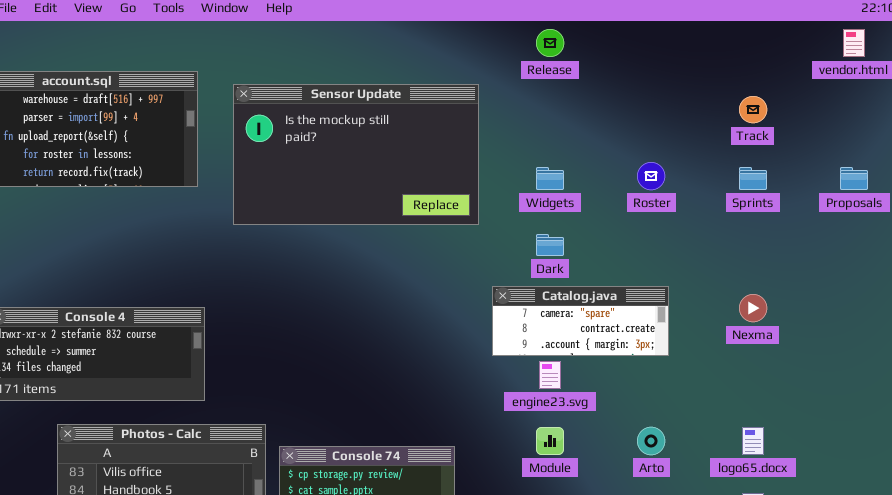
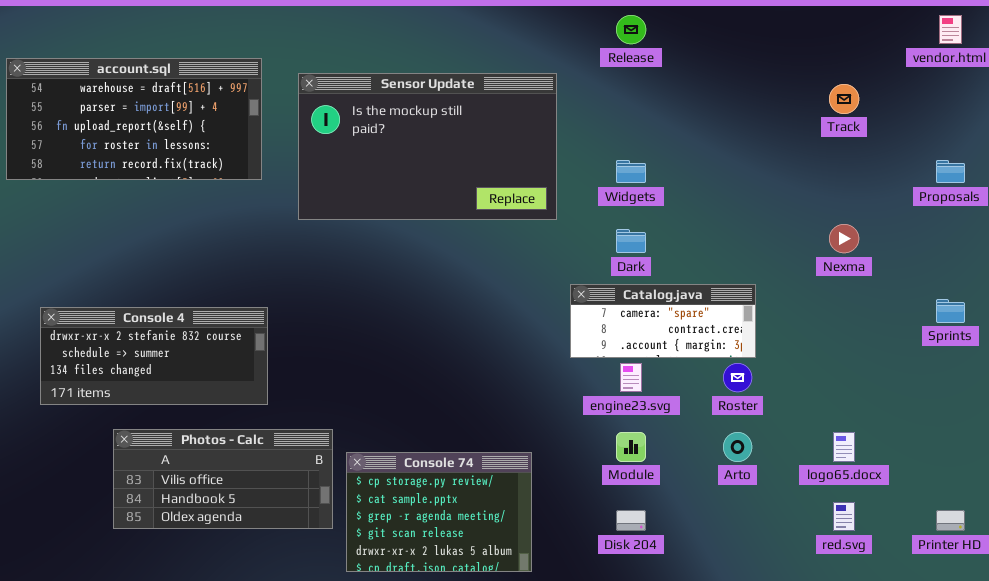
Roster: [637,162,665,190] -> [723,363,752,392], moved
Sprints: [739,167,767,190] -> [936,299,965,323], moved
Nexma: [739,294,767,322] -> [829,224,859,253], moved

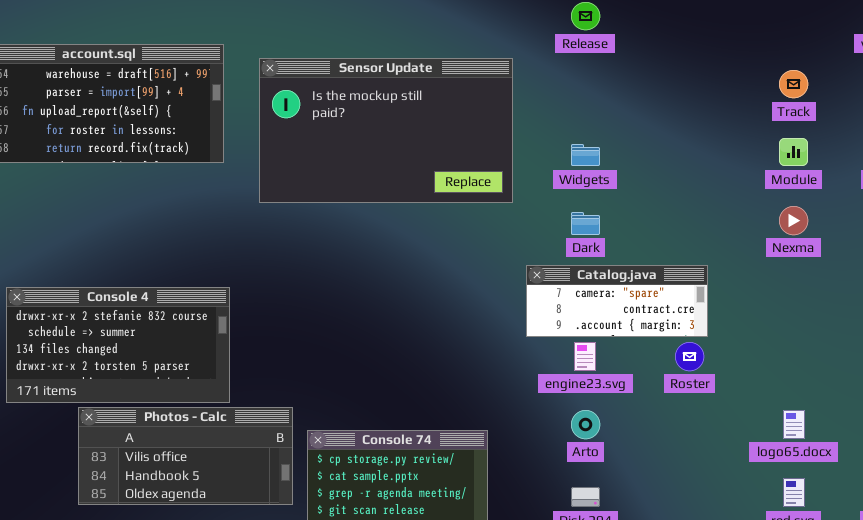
Console 4: [40,307,268,405] -> [6,287,230,403], resized
Module: [616,432,646,462] -> [779,138,808,166], moved
Arto: [723,432,752,462] -> [571,410,600,439], moved

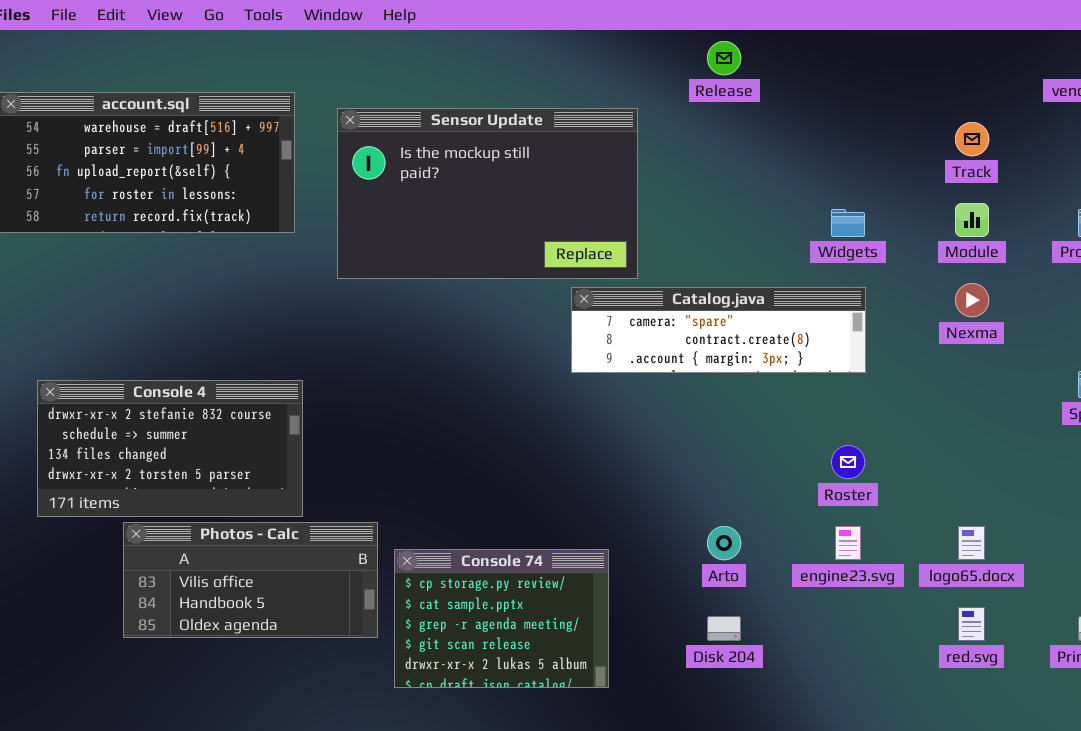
Widgets: [571,144,600,166] -> [831,209,865,237], moved
Catalog.java: [526,265,708,337] -> [571,287,866,373], moved, resized
engine23.svg: [574,342,596,371] -> [835,526,861,560], moved

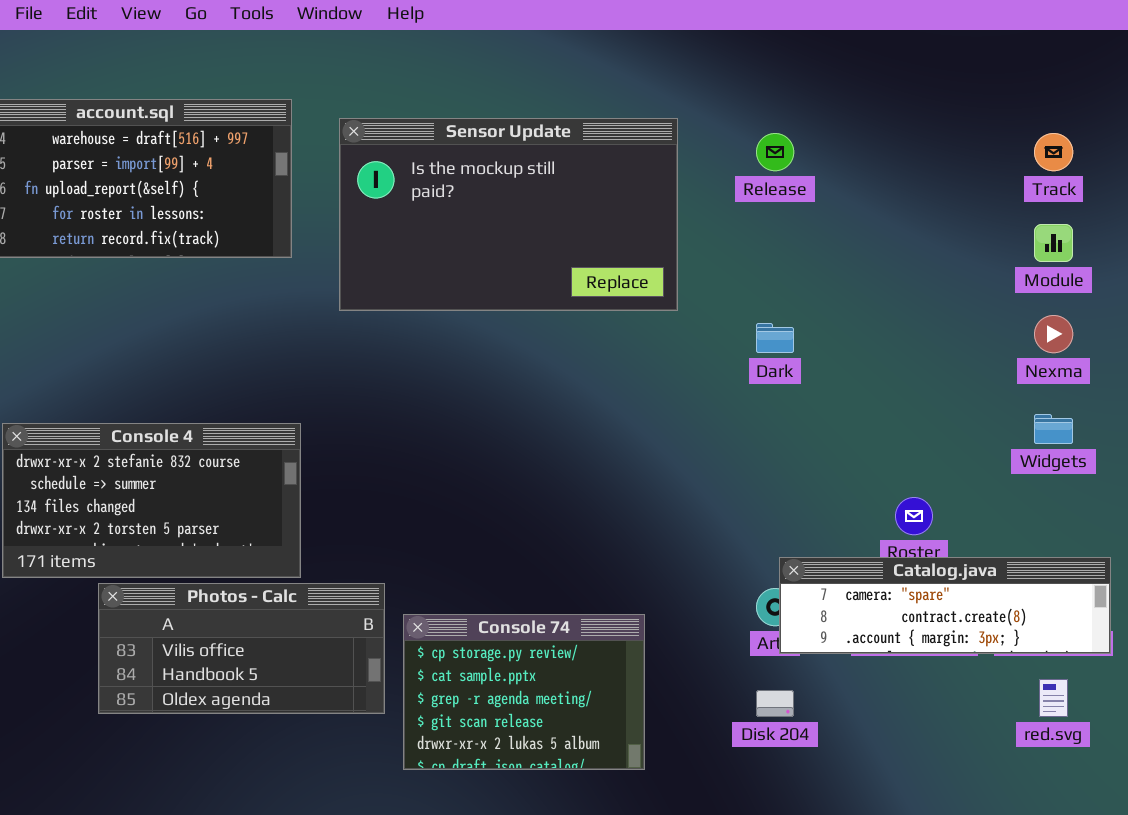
Release: [707,41,741,75] -> [756,133,794,171], moved
Widgets: [831,209,865,237] -> [1034,414,1073,444], moved
Catalog.java: [571,287,866,373] -> [779,557,1111,654], moved

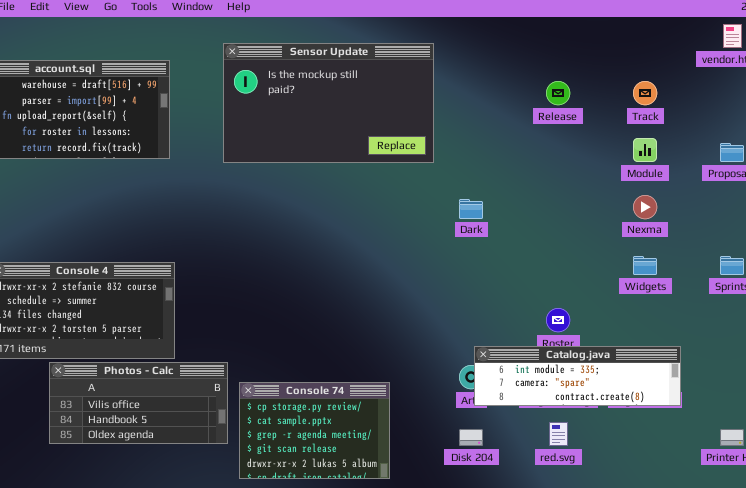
Sensor Update: [339,118,678,311] -> [223,43,434,163], moved
Release: [756,133,794,171] -> [546,81,570,105], moved
Catalog.java: [779,557,1111,654] -> [474,346,681,406], scrolled up 1 row
red.svg: [1039,679,1068,717] -> [549,422,568,446], moved

